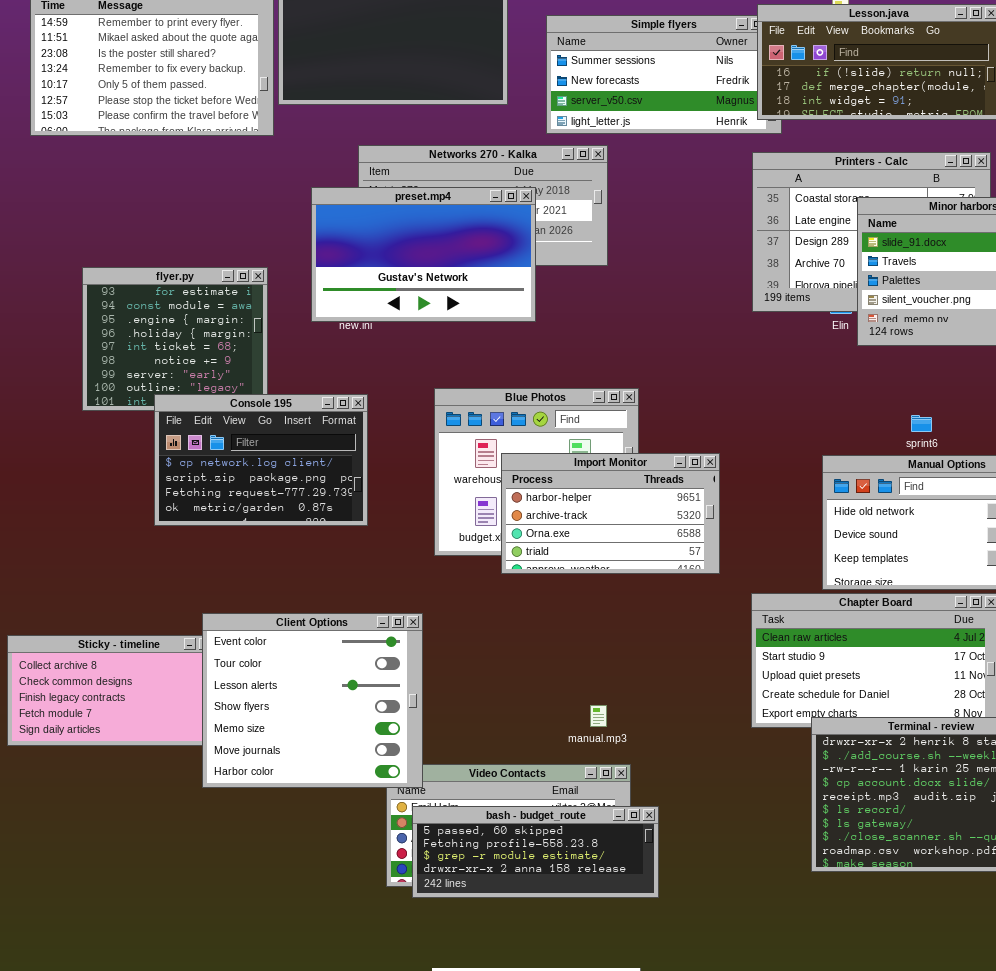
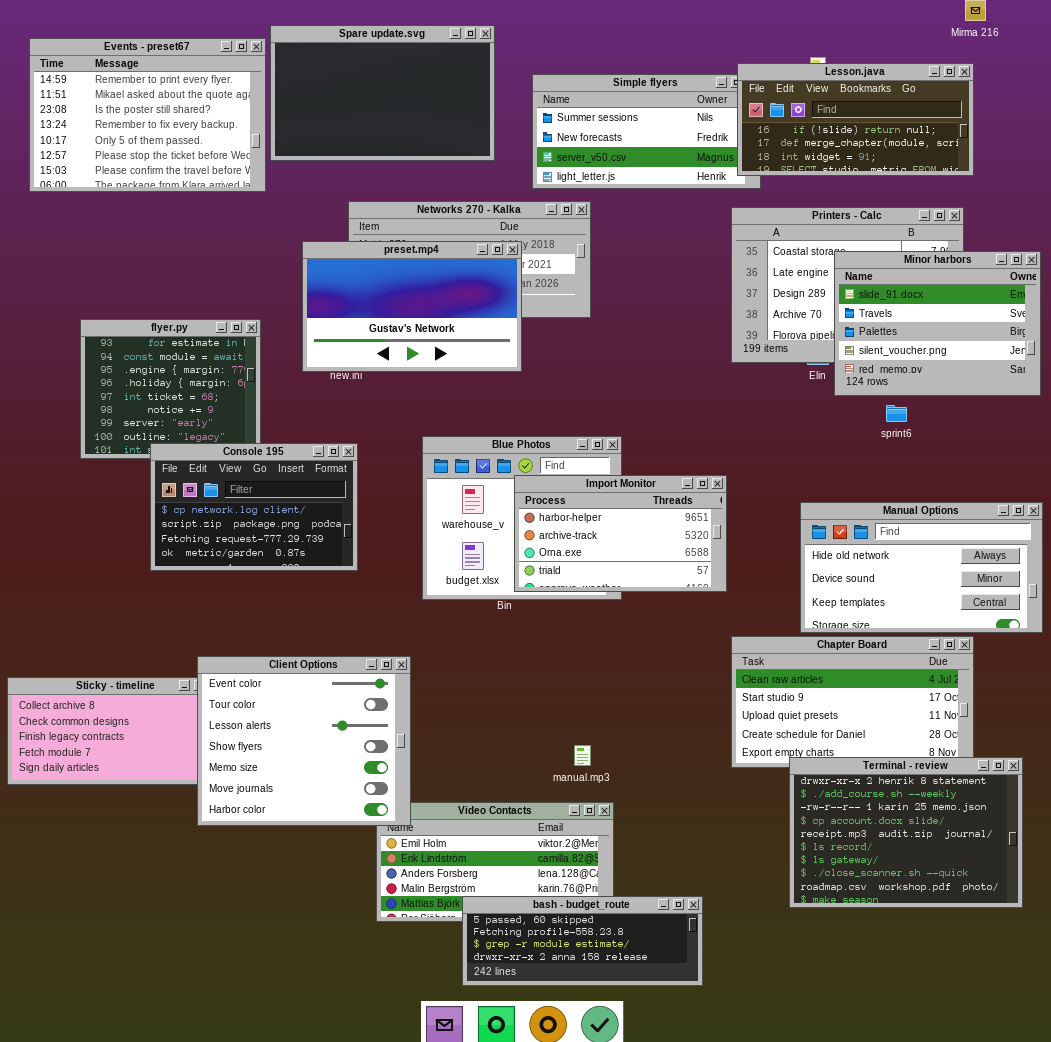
sprint6: [911,415,932,432] -> [886,405,907,422], moved
Import Monitor: [501,453,720,574] -> [514,475,727,592], moved
bash - budget_route: [412,806,659,898] -> [462,896,703,986], moved

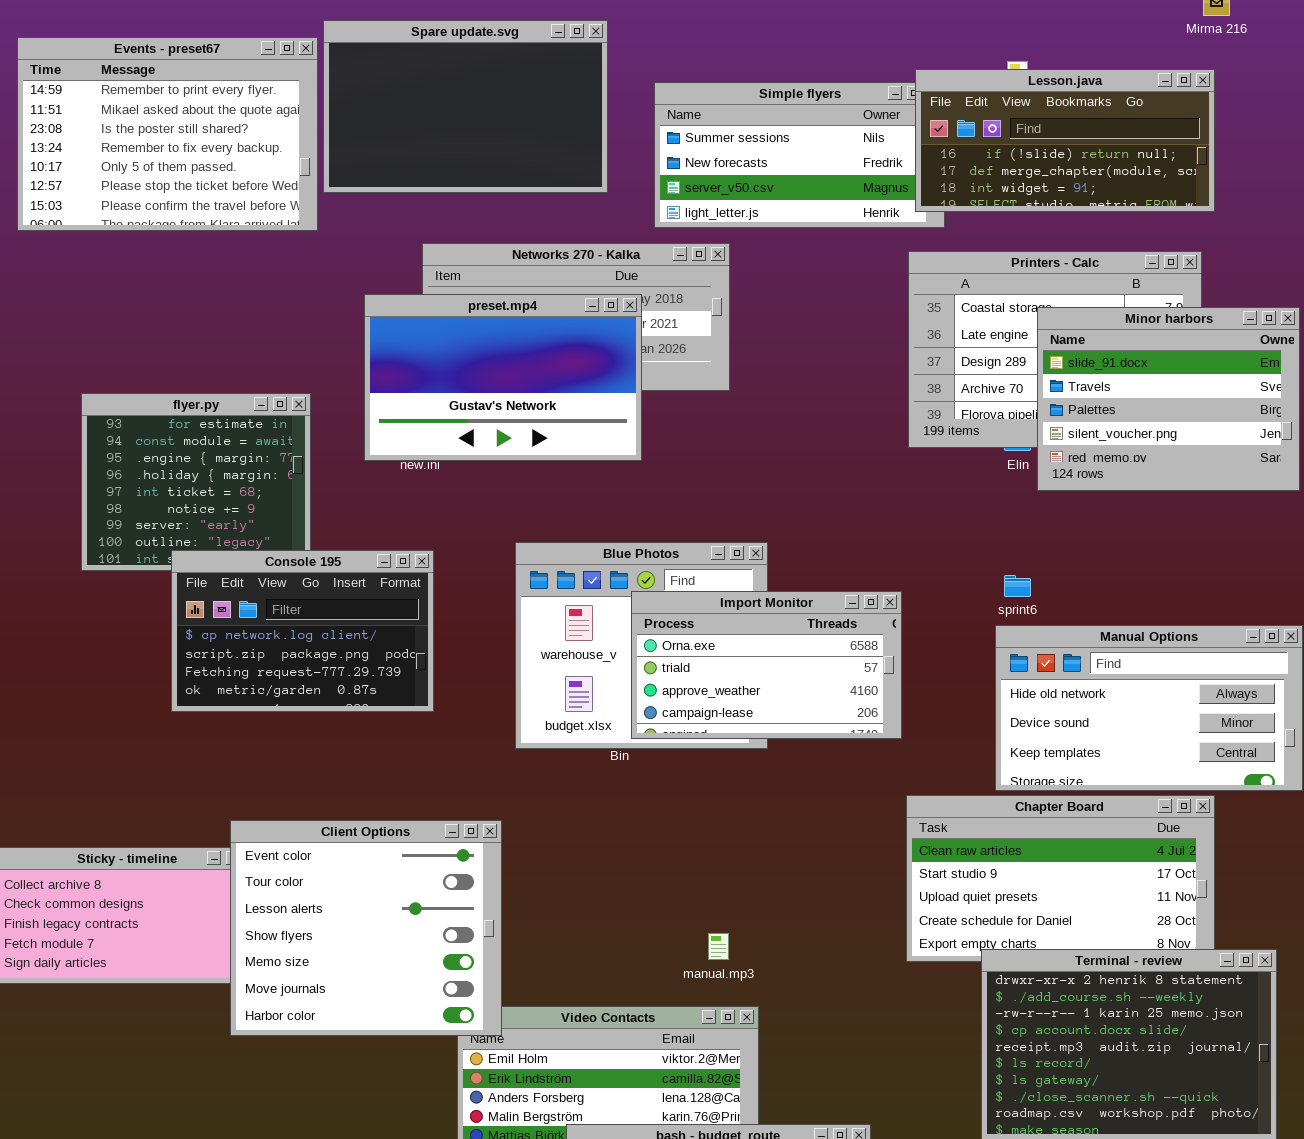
sprint6: [886,405,907,422] -> [1004,575,1031,597], moved
Import Monitor: [514,475,727,592] -> [631,591,902,739], scrolled down 2 rows

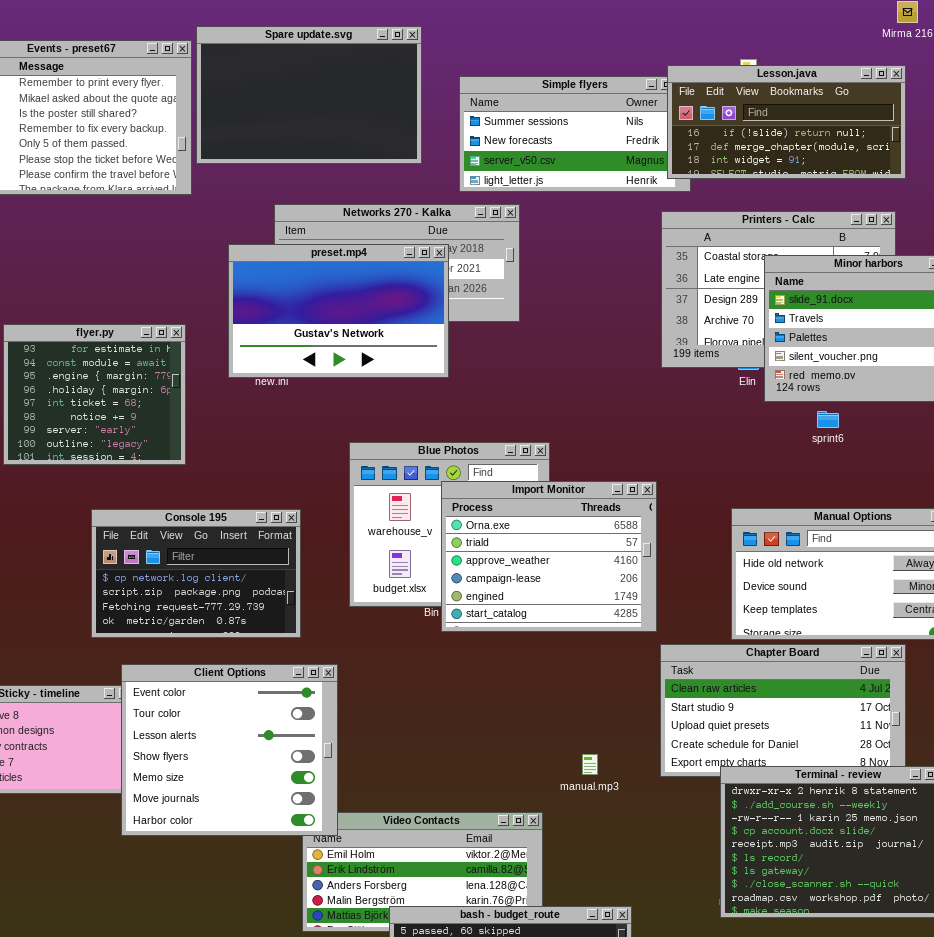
Console 195: [171,550,434,712] -> [91,509,301,638], moved
sprint6: [1004,575,1031,597] -> [817,411,839,428], moved
Import Monitor: [631,591,902,739] -> [441,481,657,632], resized
manual.mp3: [708,933,729,960] -> [582,754,598,775], moved

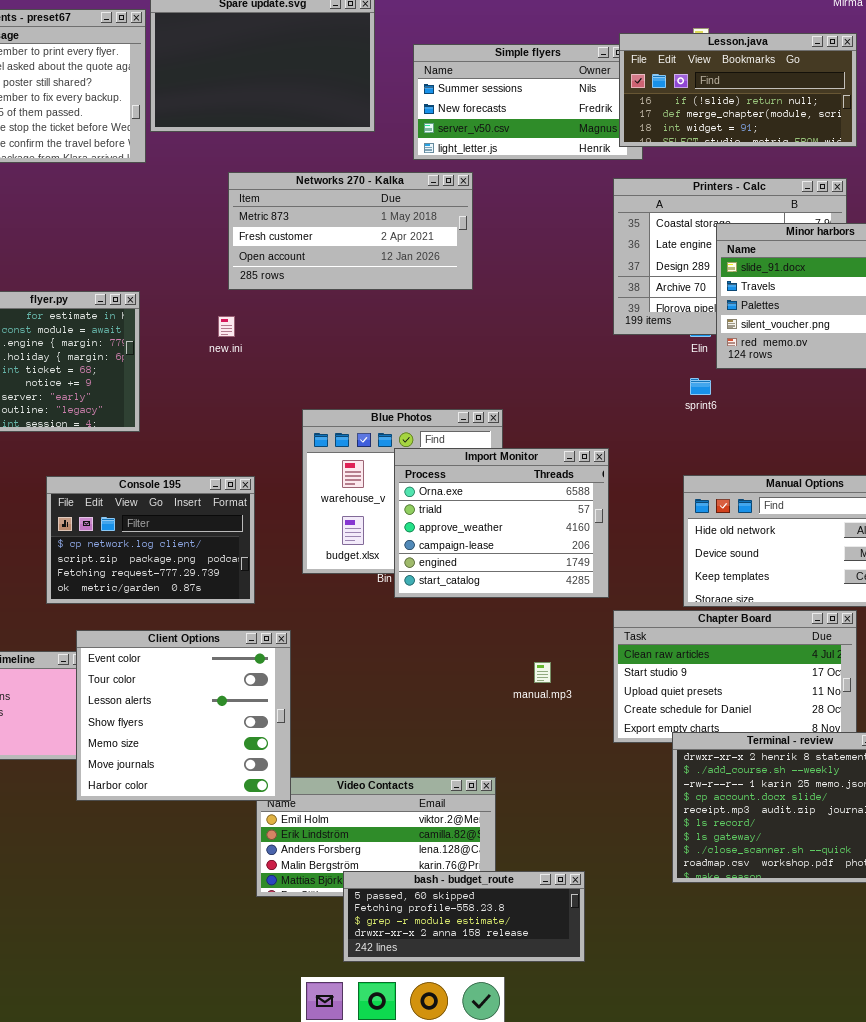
preset.mp4: [228,244,449,378] -> none, closed
sprint6: [817,411,839,428] -> [690,378,711,395], moved
manual.mp3: [582,754,598,775] -> [534,662,551,683], moved

